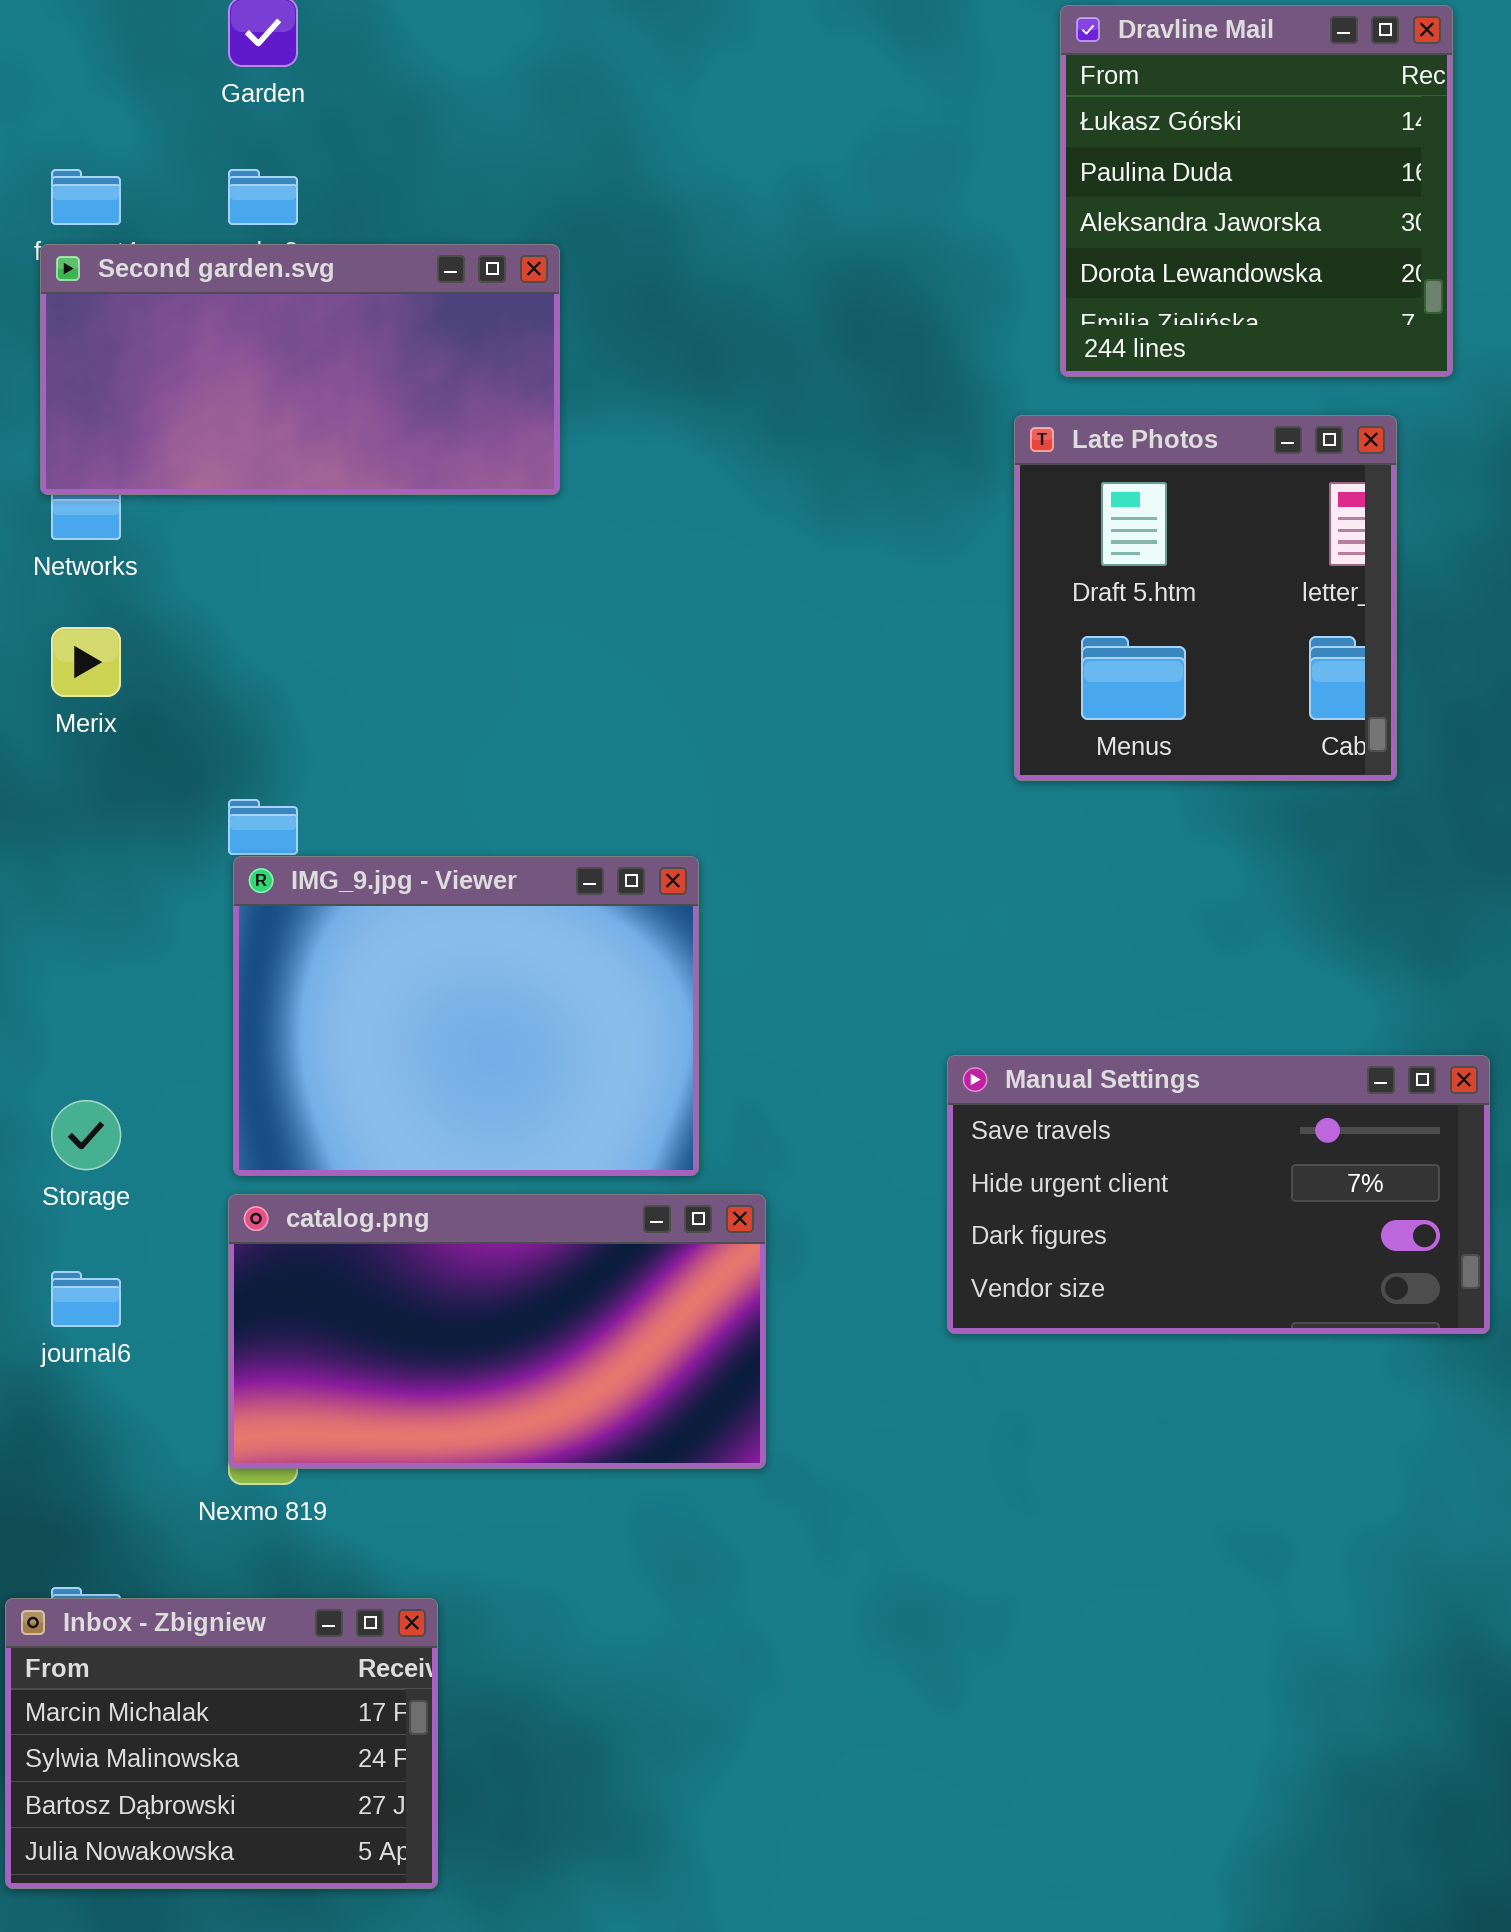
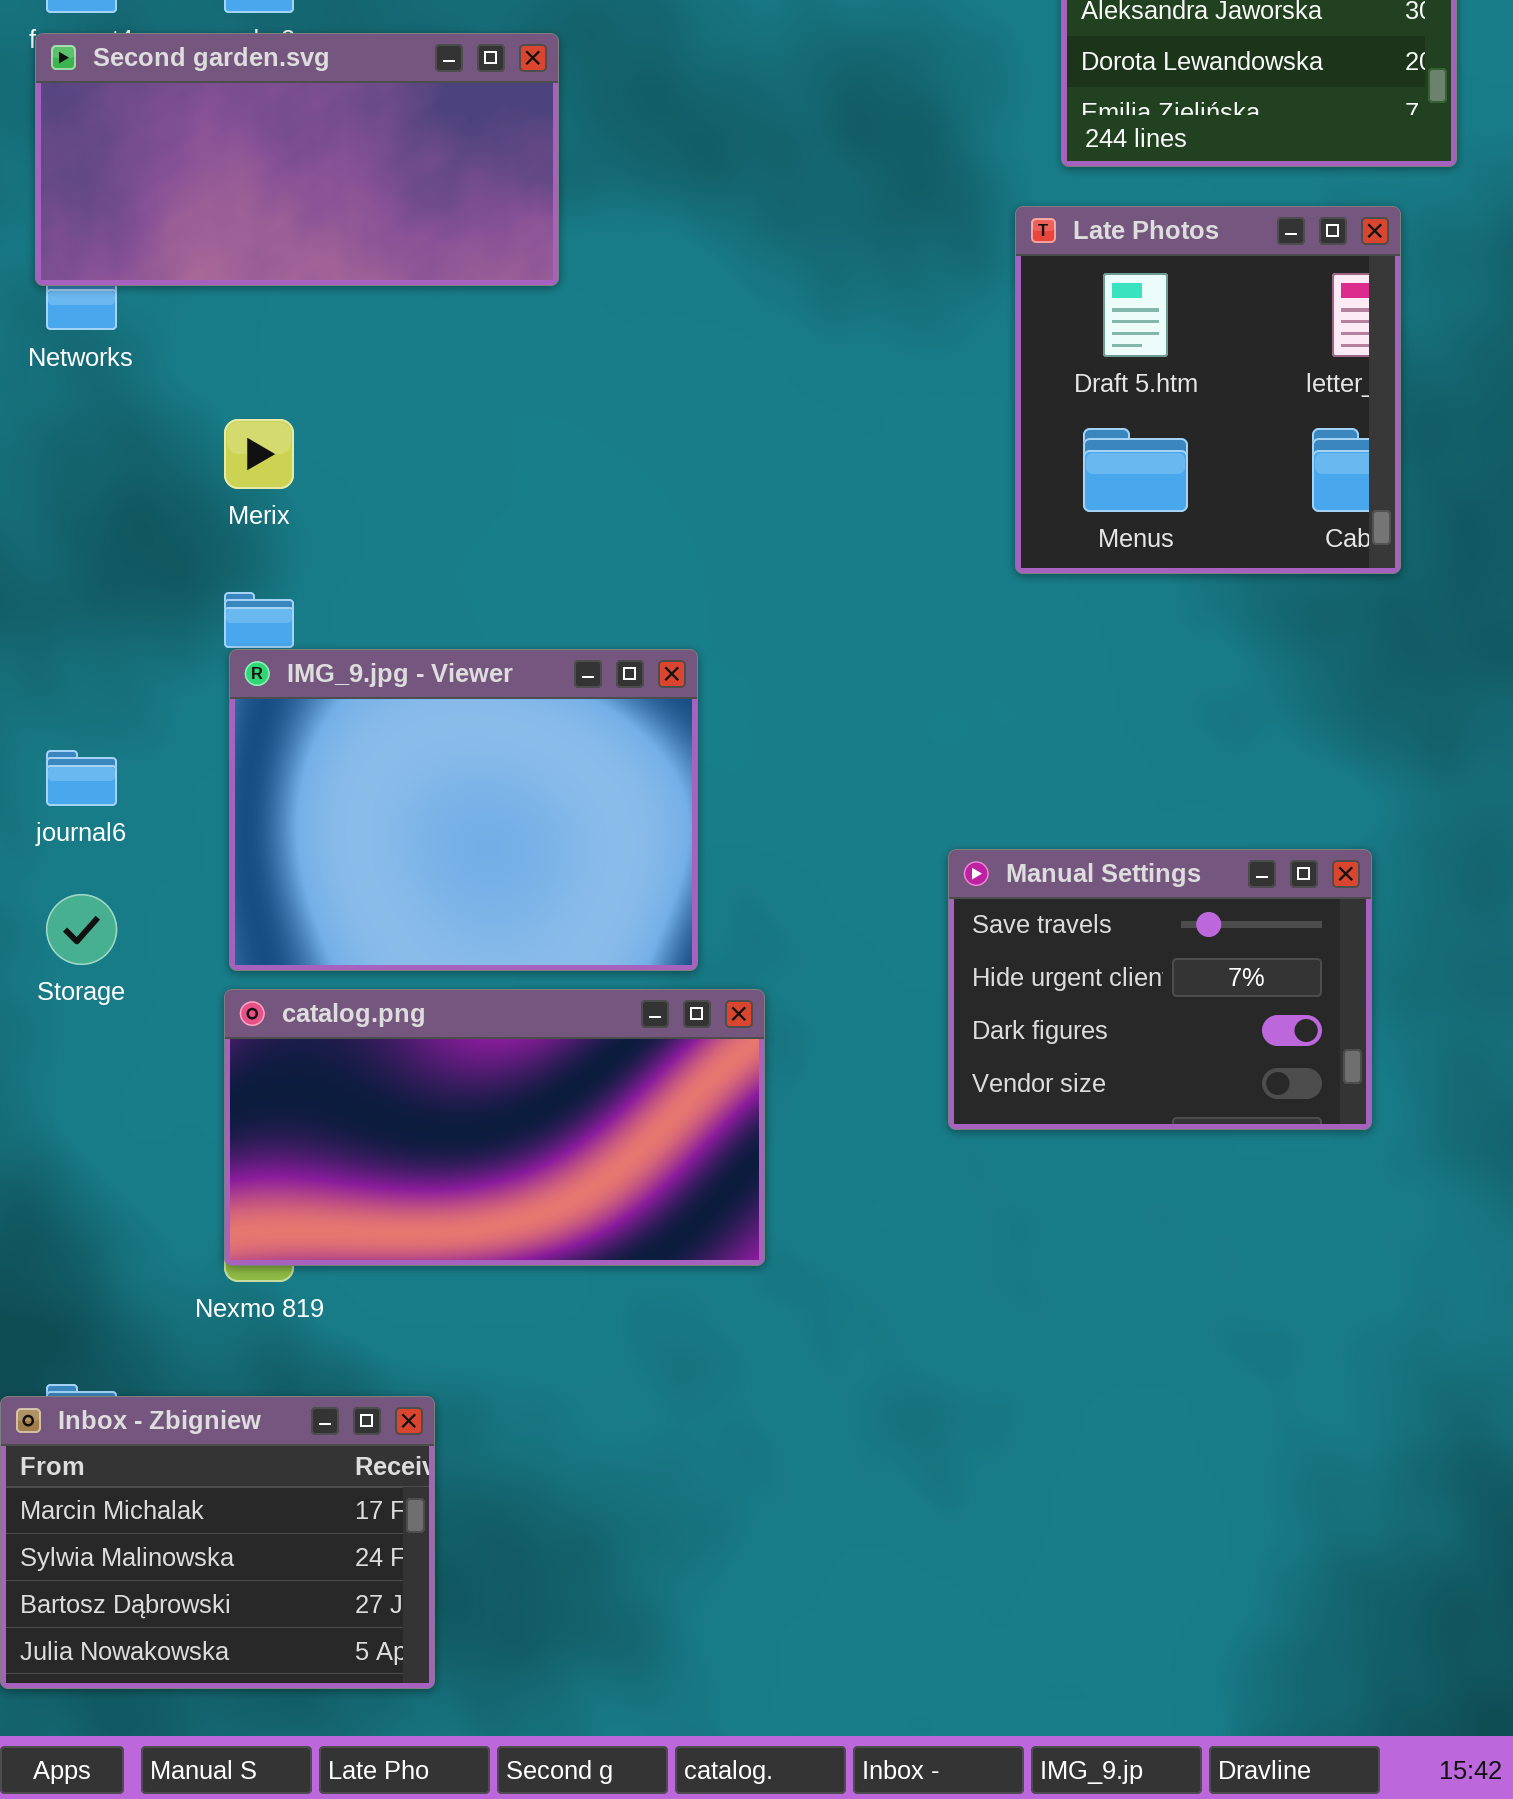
Merix: [51,627,121,697] -> [224,419,294,489], moved
Manual Settings: [947,1055,1490,1334] -> [948,849,1372,1130], resized
journal6: [51,1271,121,1327] -> [46,750,117,806], moved

